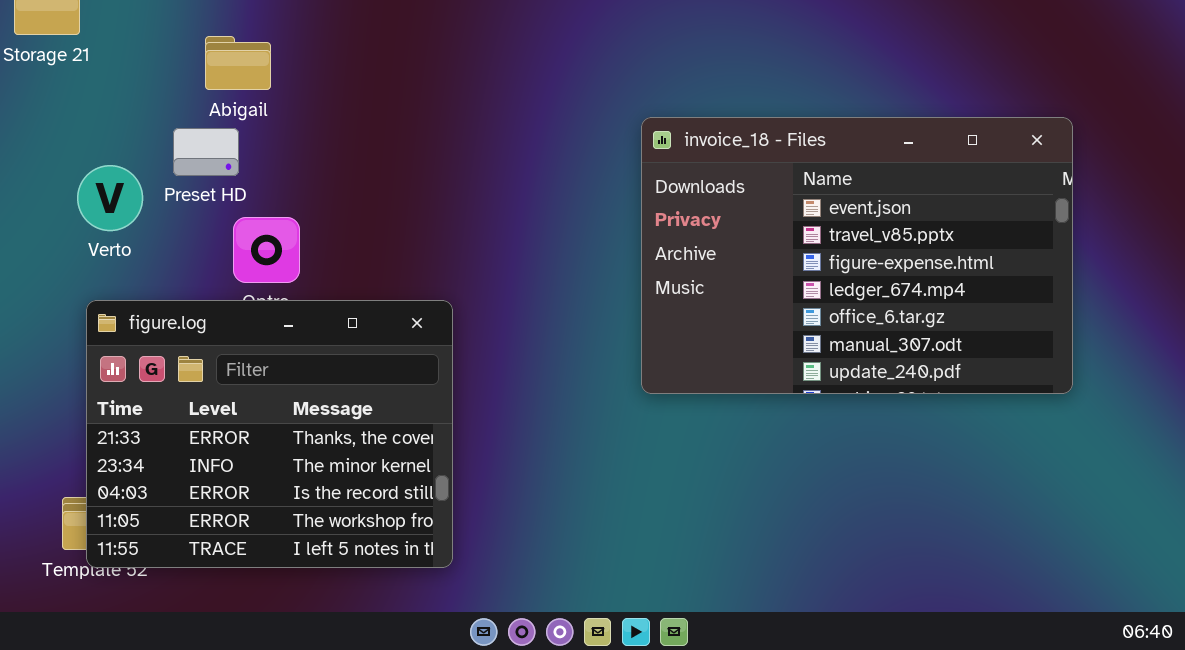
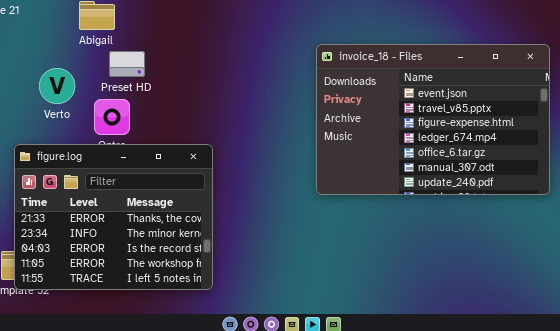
Preset HD: [173,128,239,176] -> [109,51,145,77], moved
Verto: [77,165,143,231] -> [39,68,75,104], moved

